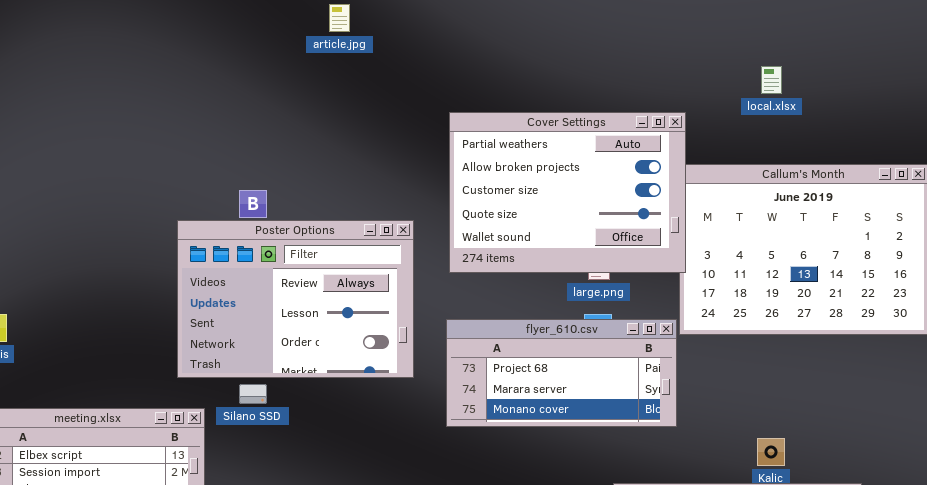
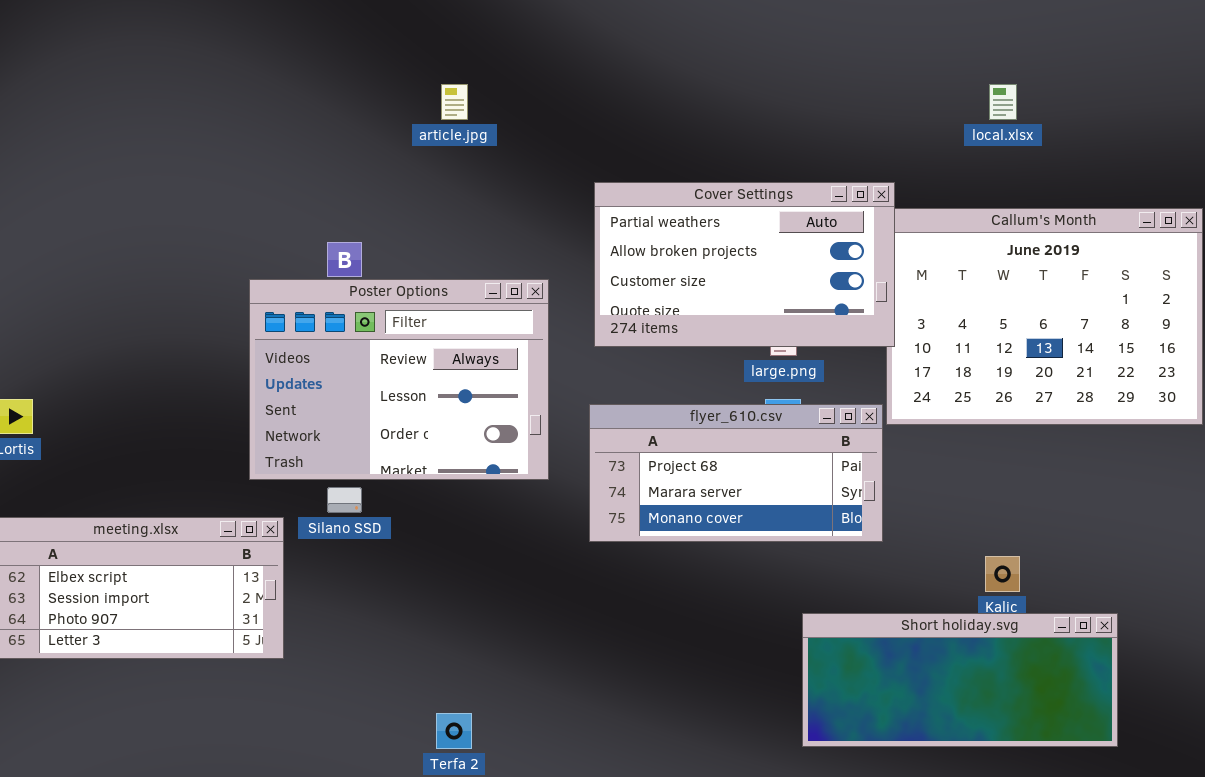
article.jpg: [329,4,350,32] -> [441,84,468,120], moved
Cover Settings: [449,112,686,273] -> [594,182,895,347], resized

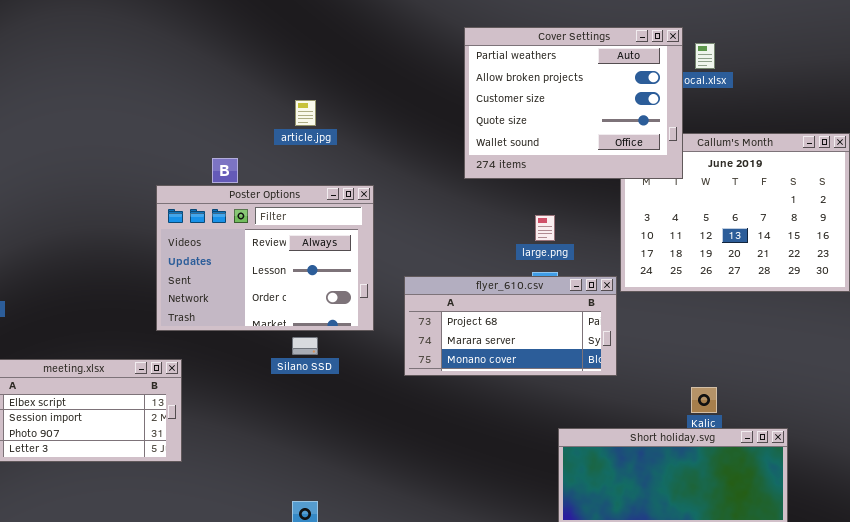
article.jpg: [441,84,468,120] -> [295,100,316,126], moved
Cover Settings: [594,182,895,347] -> [464,27,683,179], moved, resized
Silano SSD: [327,487,362,513] -> [292,337,318,355], moved

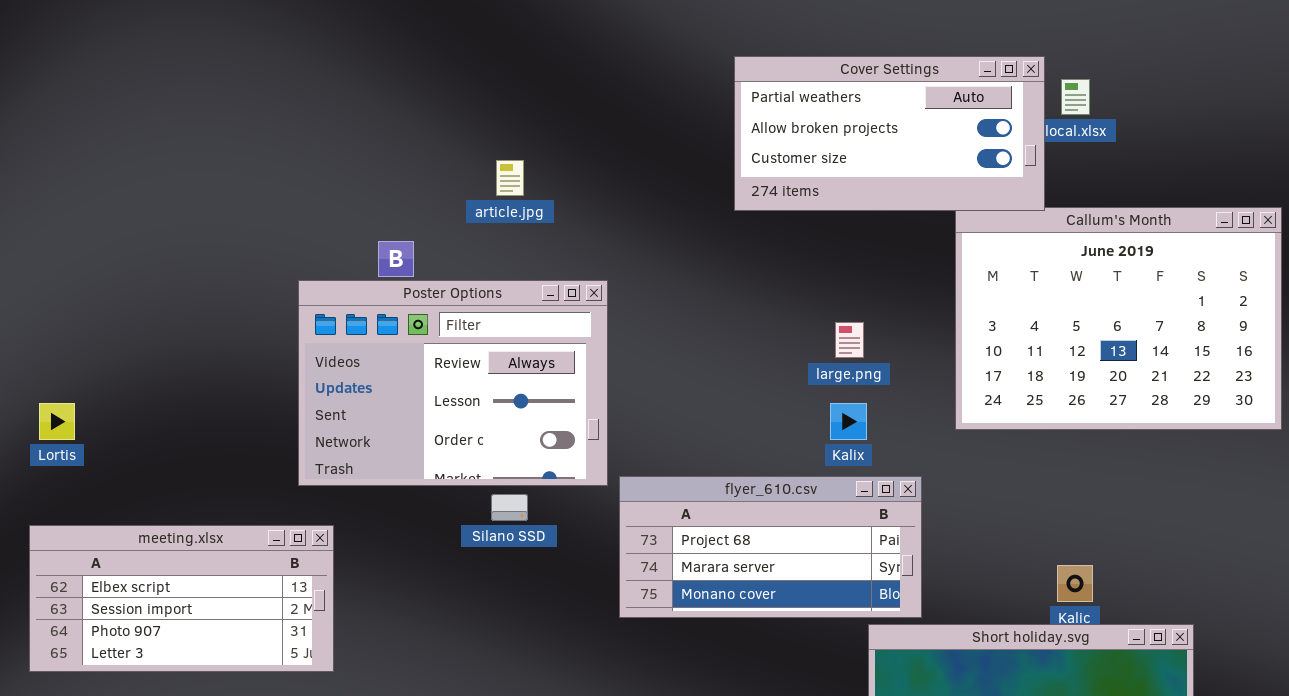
Cover Settings: [464,27,683,179] -> [734,56,1045,211], resized
flyer_610.csv: [404,276,617,376] -> [619,476,922,618], moved

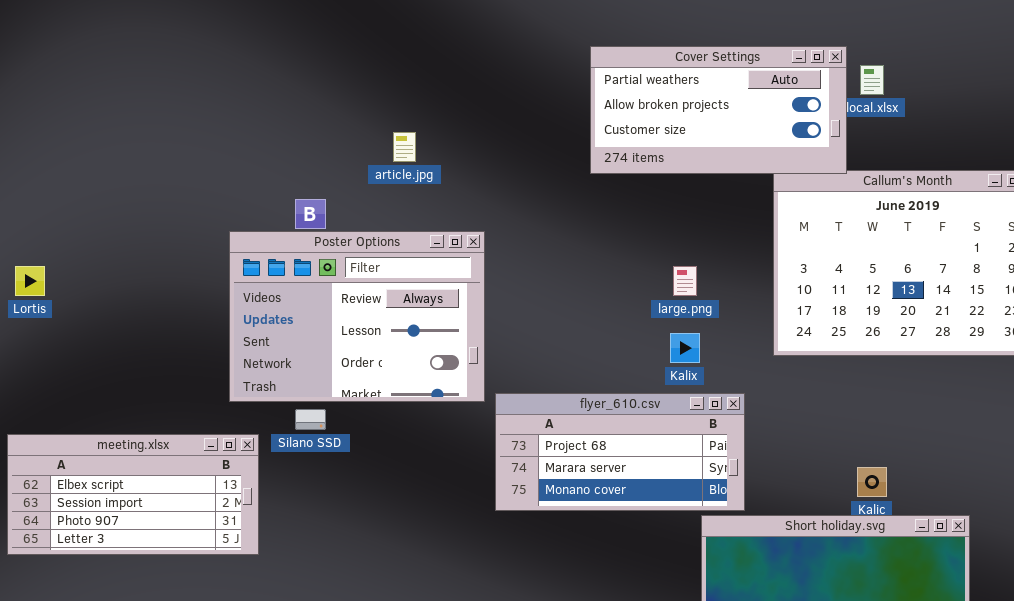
Lortis: [39,403,75,440] -> [15,266,45,296], moved
Silano SSD: [491,494,528,521] -> [295,409,326,430], moved

